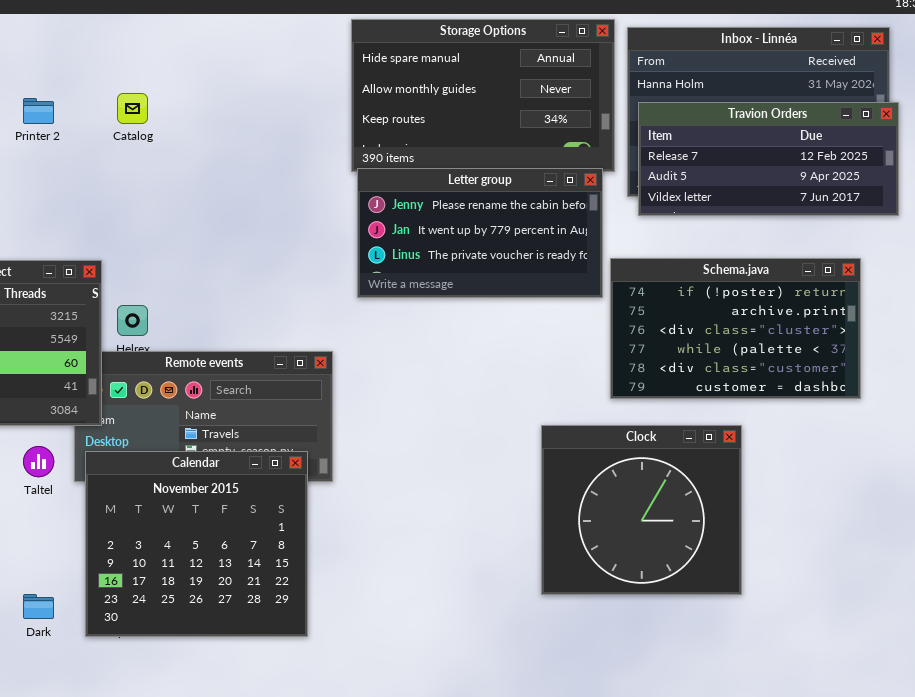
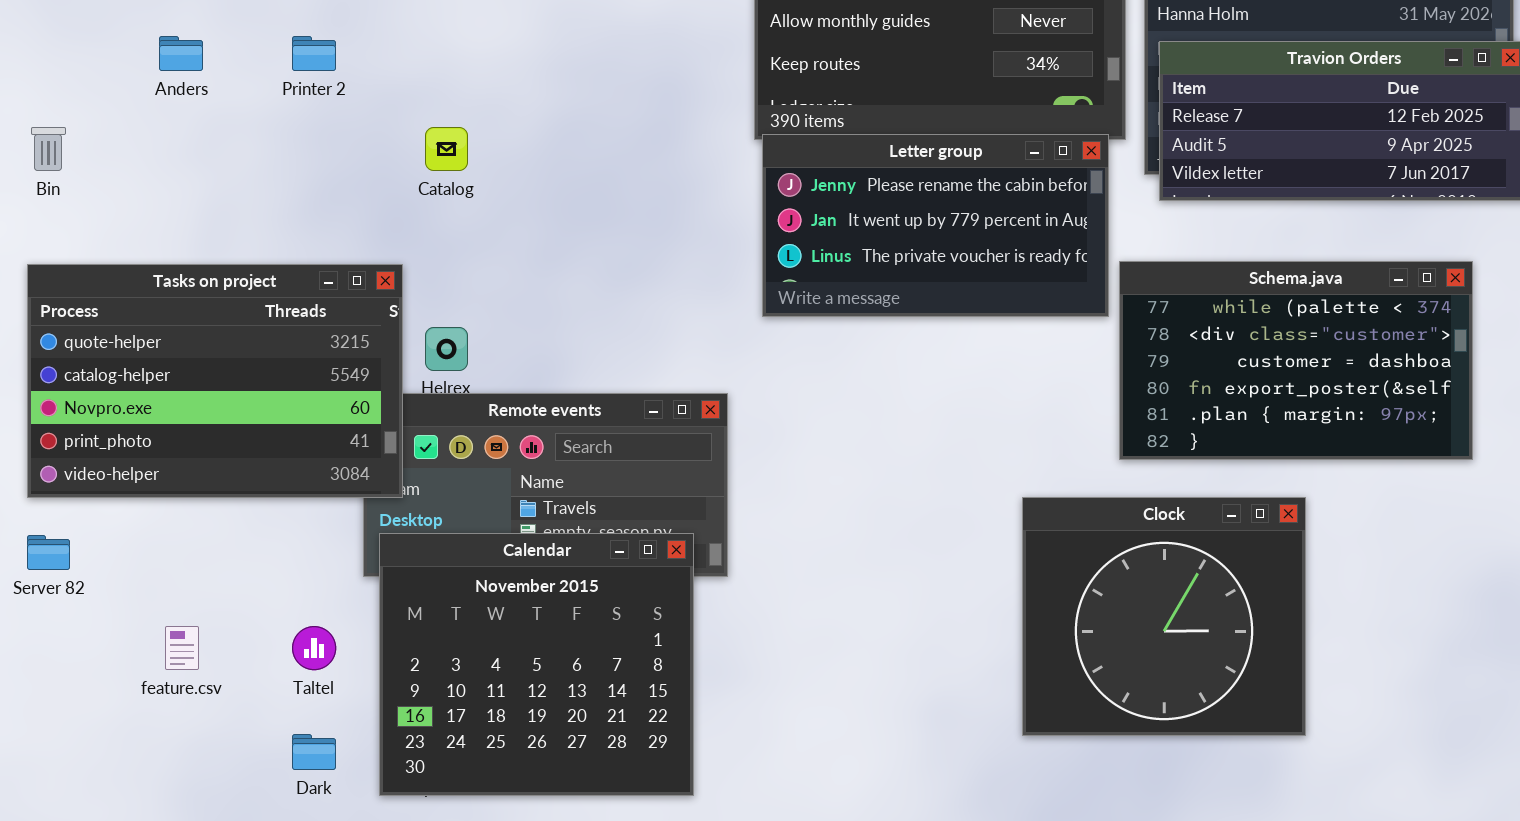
Catalog: [117,93,148,124] -> [425,127,468,171], moved
Schema.java: [610,258,861,399] -> [1119,261,1473,460], scrolled down 3 rows
Taltel: [23,446,54,477] -> [292,626,336,670], moved

